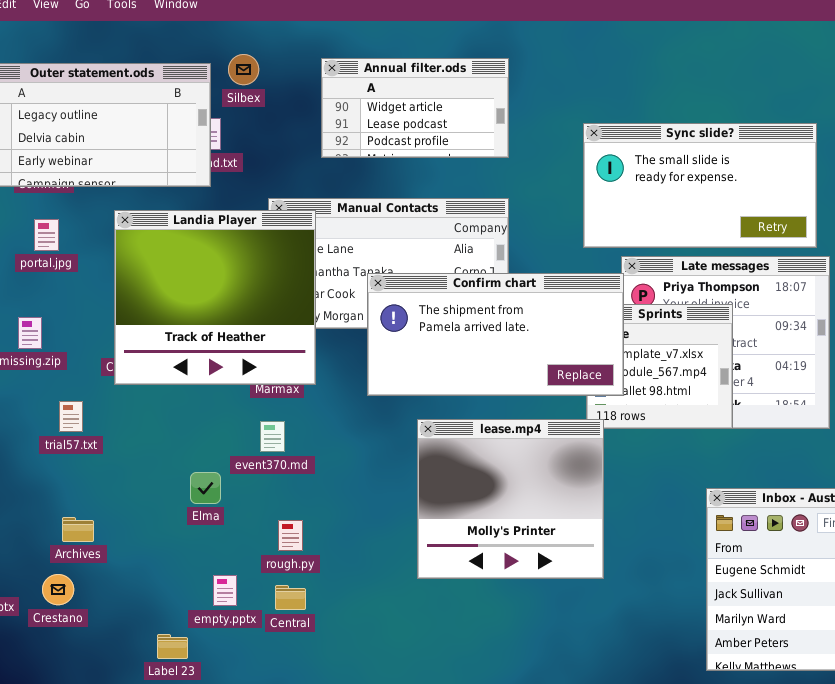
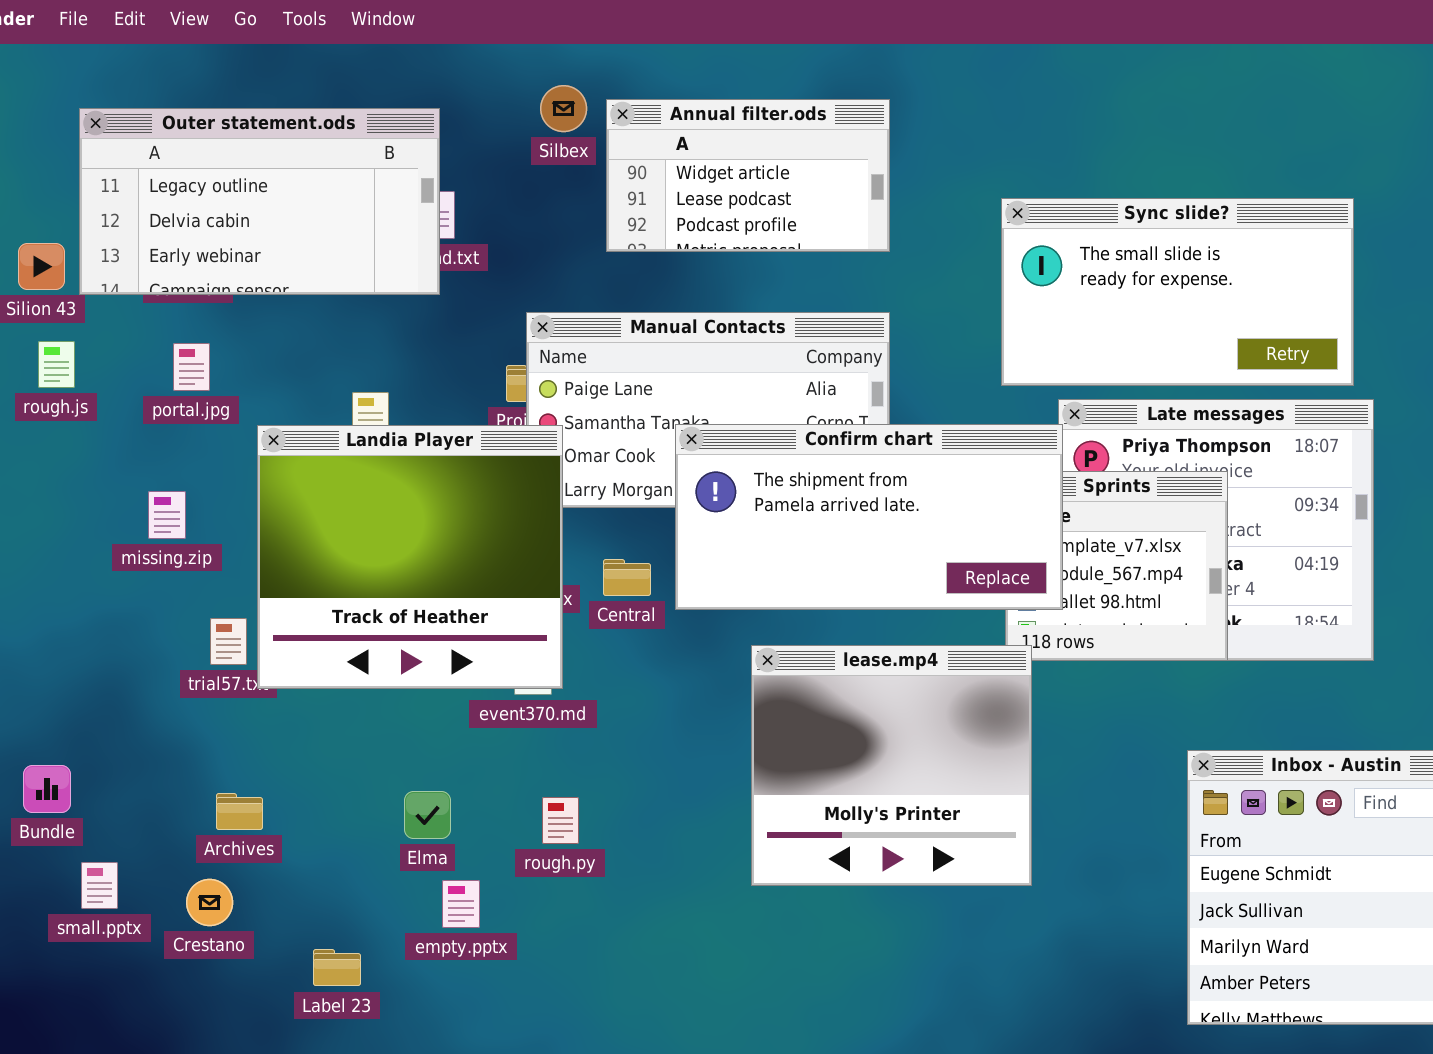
Silbex: [228,54,259,85] -> [540,85,587,132], moved
Landia Player: [114,210,316,385] -> [257,425,563,689], moved
Elma: [190,472,221,504] -> [404,791,451,839], moved
Central: [275,585,306,610] -> [603,559,651,596], moved
Label 23: [157,634,188,659] -> [313,949,361,986], moved

